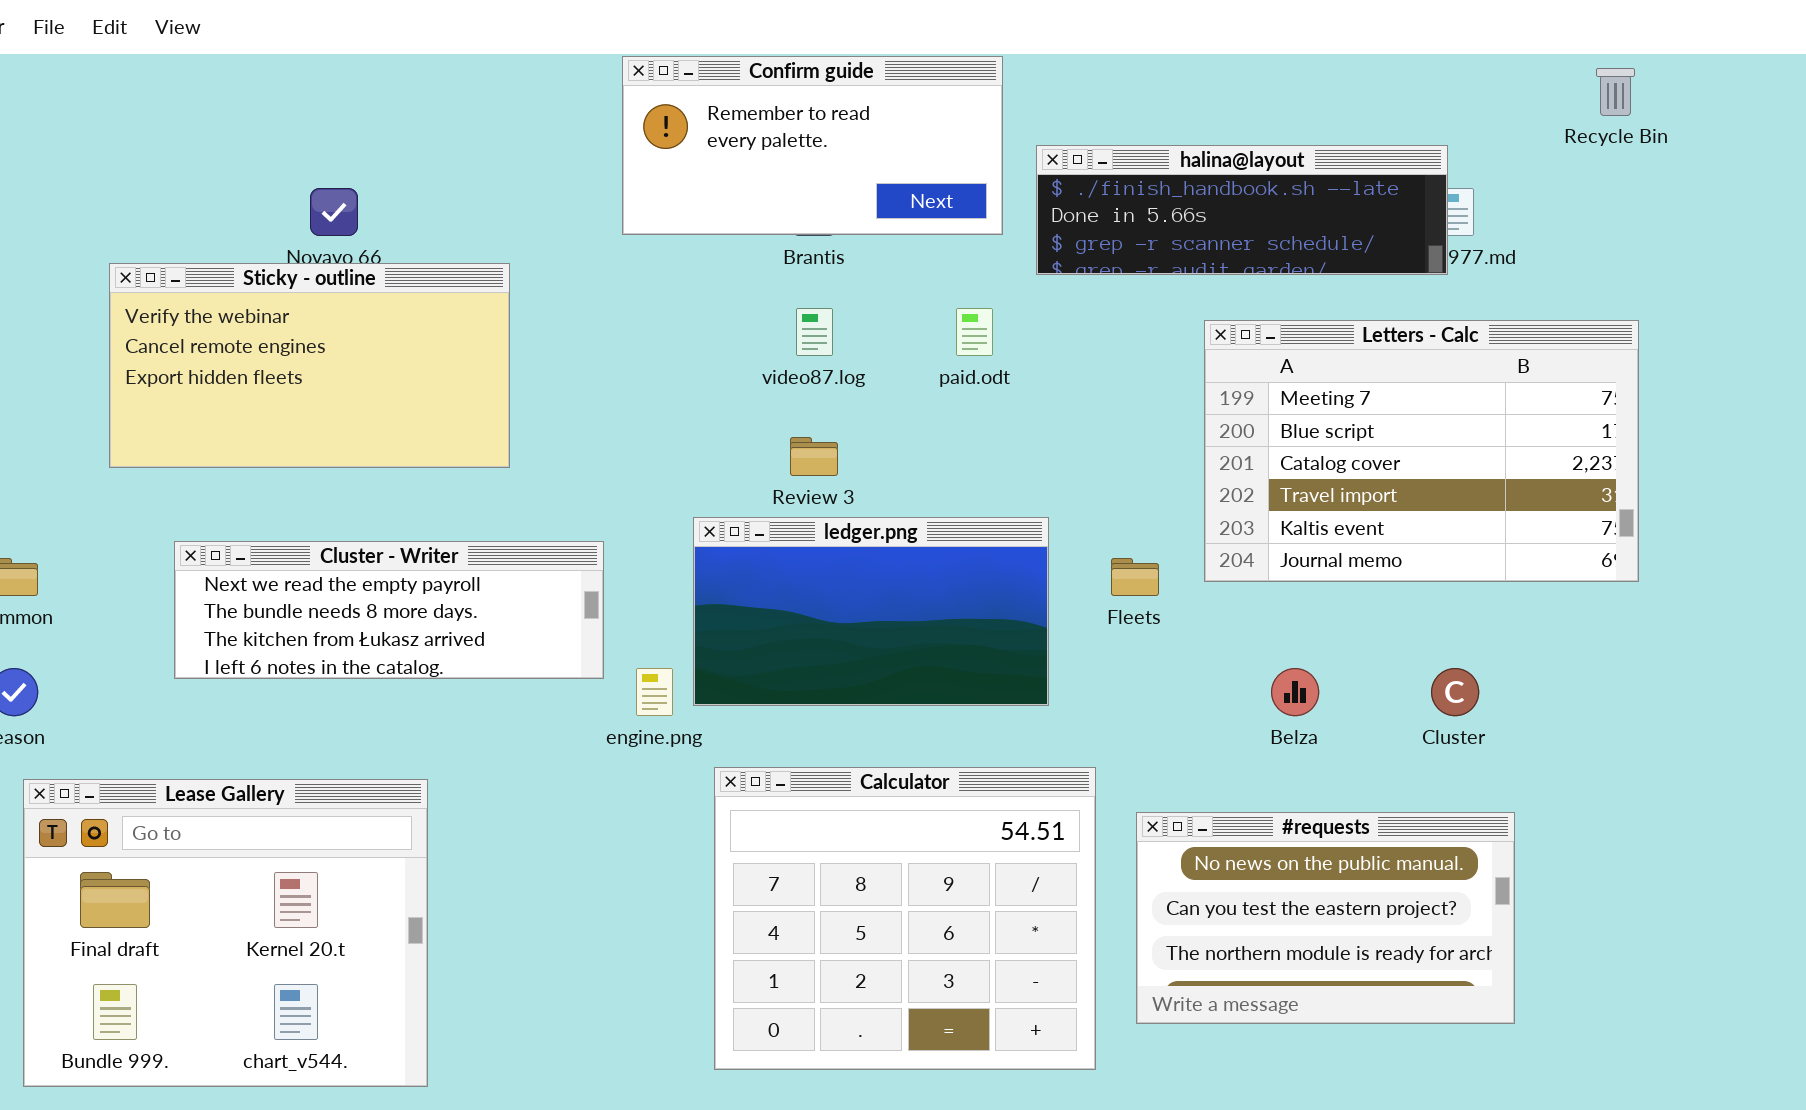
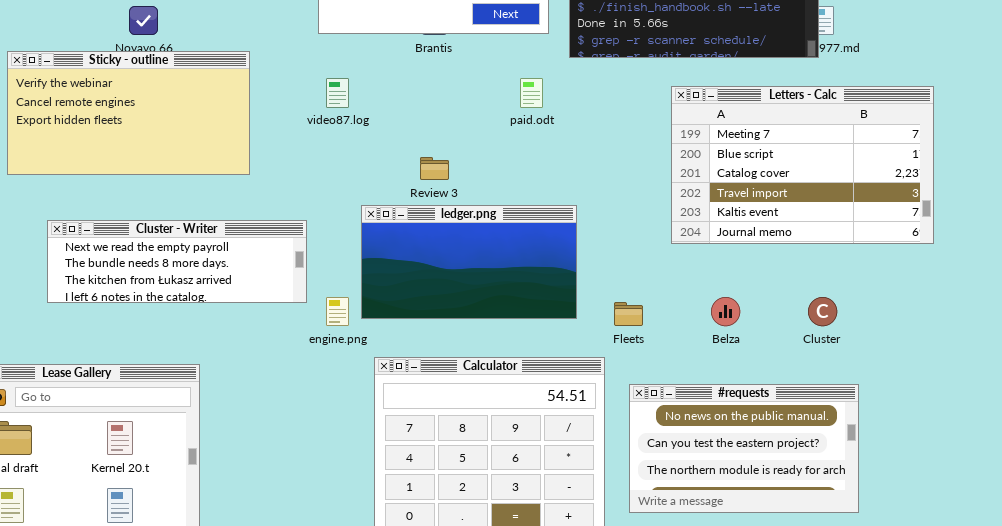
video87.log: [796,308,833,356] -> [326,78,349,108], moved
Fleets: [1111,558,1159,596] -> [614,302,643,326], moved

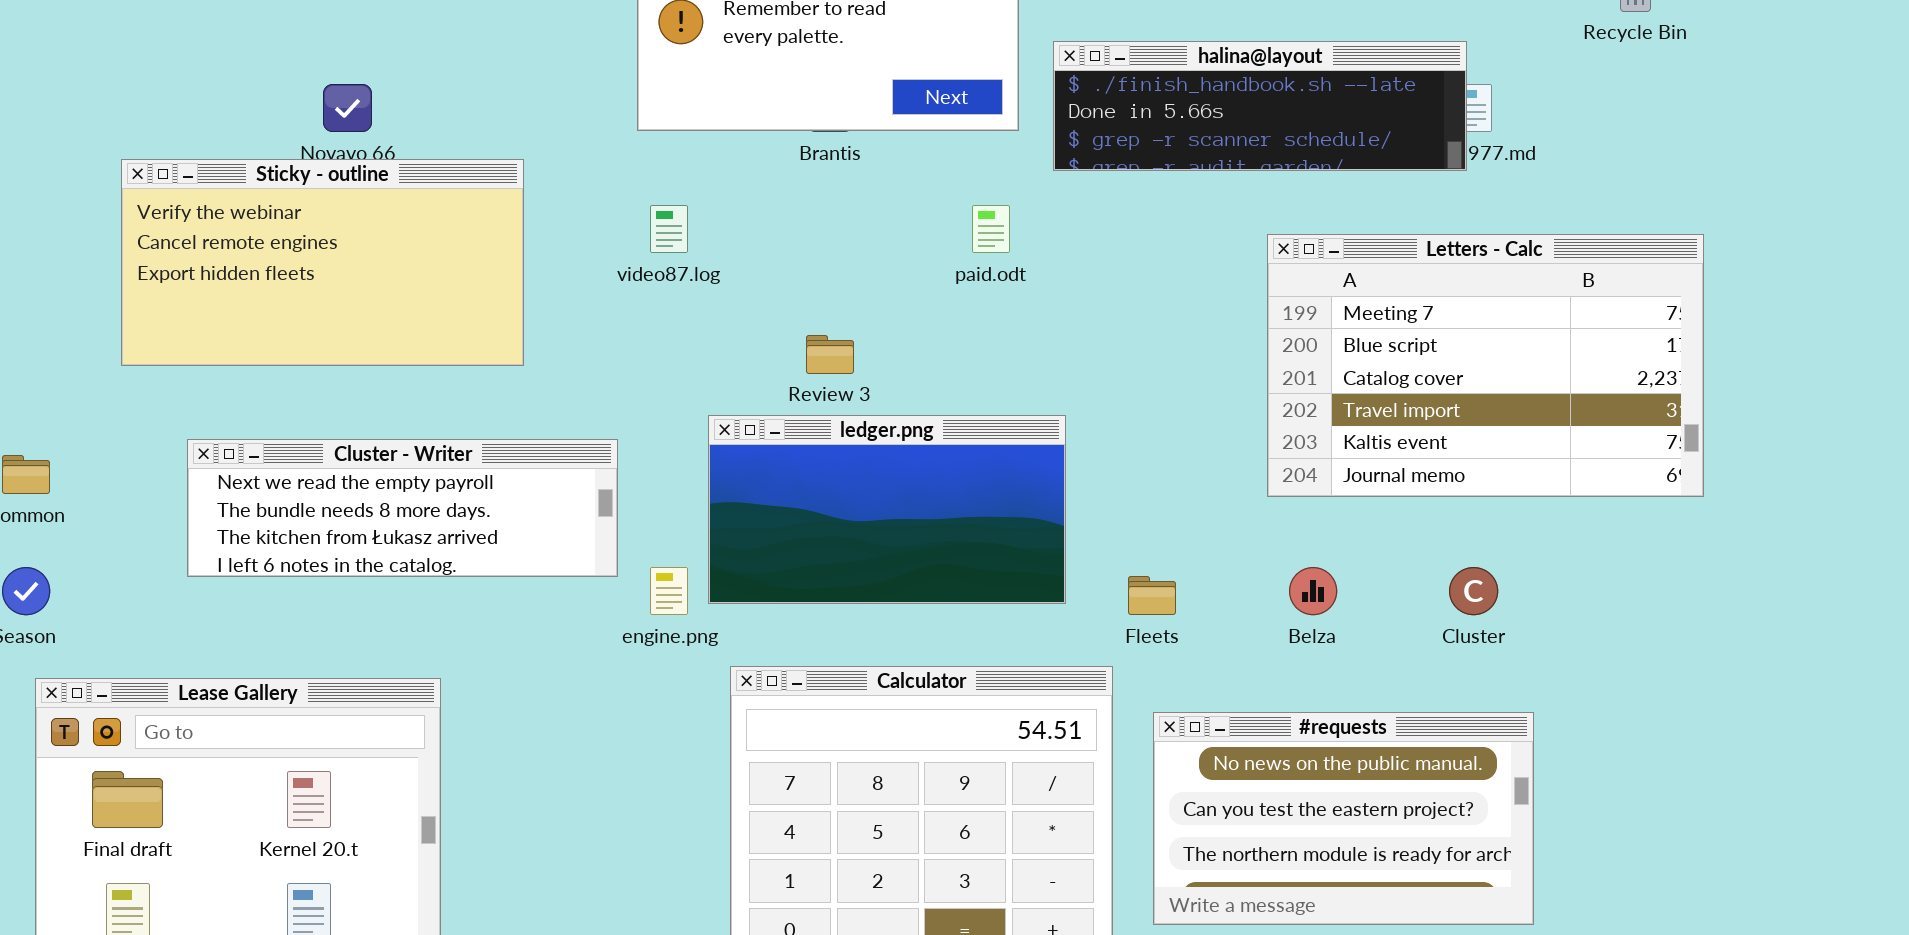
Letters - Calc: [671,86,934,244] -> [1267,234,1704,497], moved

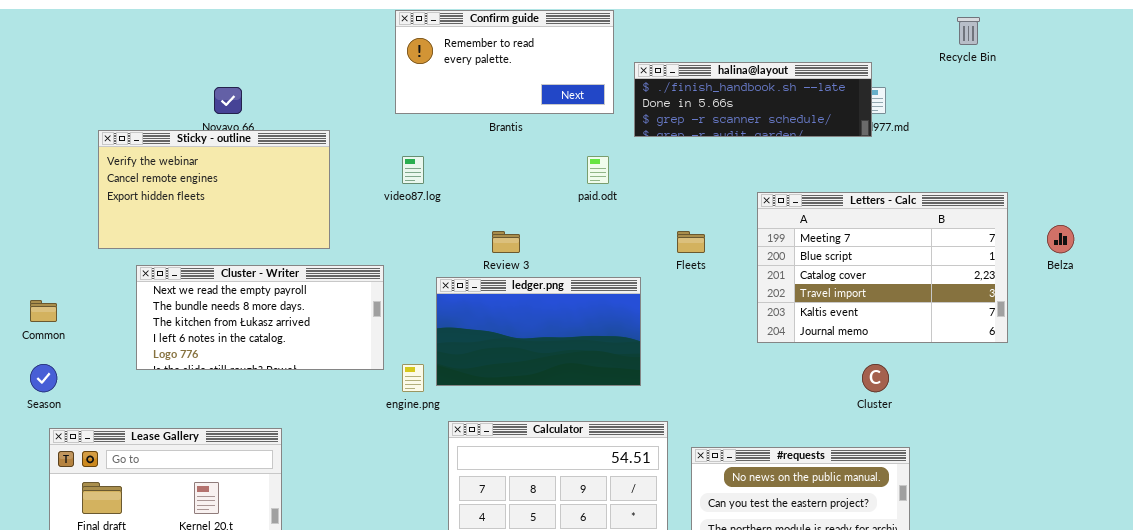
Letters - Calc: [1267,234,1704,497] -> [757,192,1008,343], moved
Cluster - Writer: [187,439,618,577] -> [136,265,384,370], resized
Belza: [1289,567,1337,615] -> [1047,225,1074,253], moved
Fleets: [1128,576,1176,615] -> [677,231,705,253], moved

